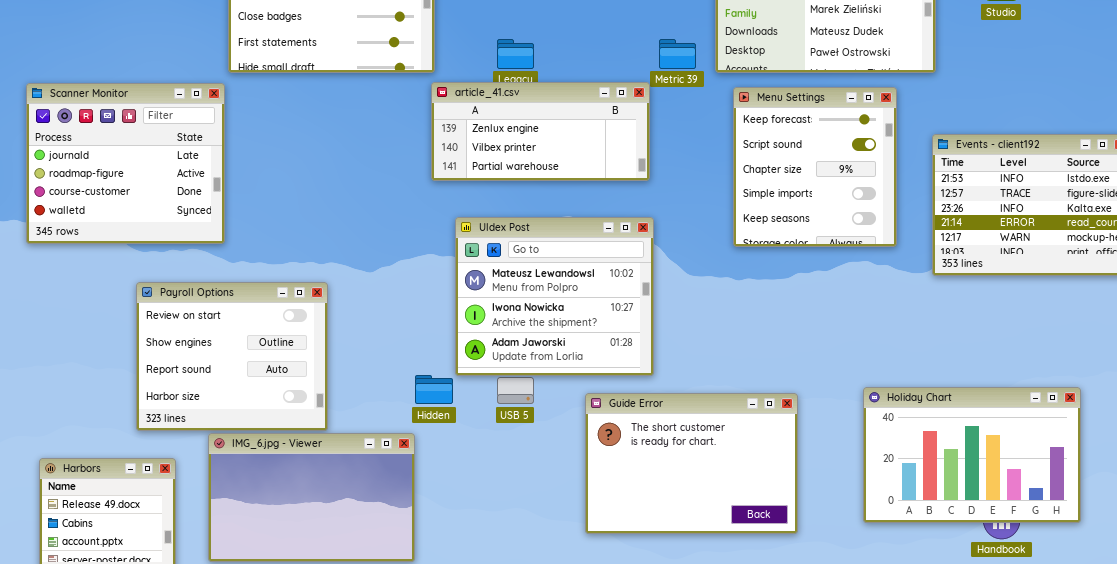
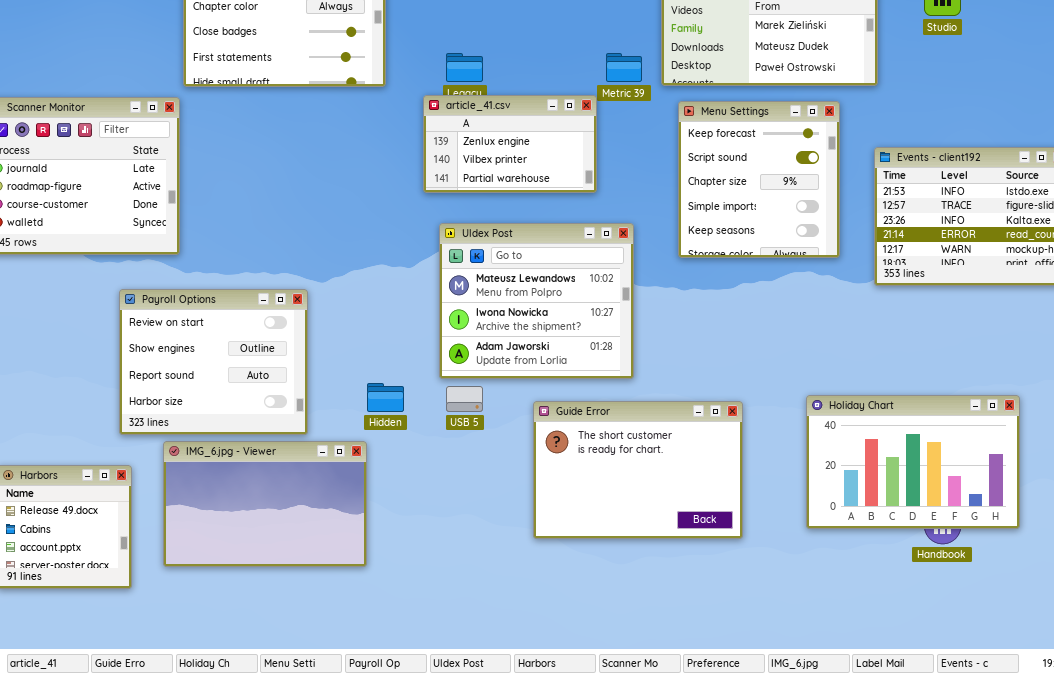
article_41.csv: [431,82,650,181] -> [423,95,597,193], resized
Uldex Post: [455,217,654,376] -> [439,223,634,379], moved
Payroll Options: [136,282,328,431] -> [119,289,308,435], moved

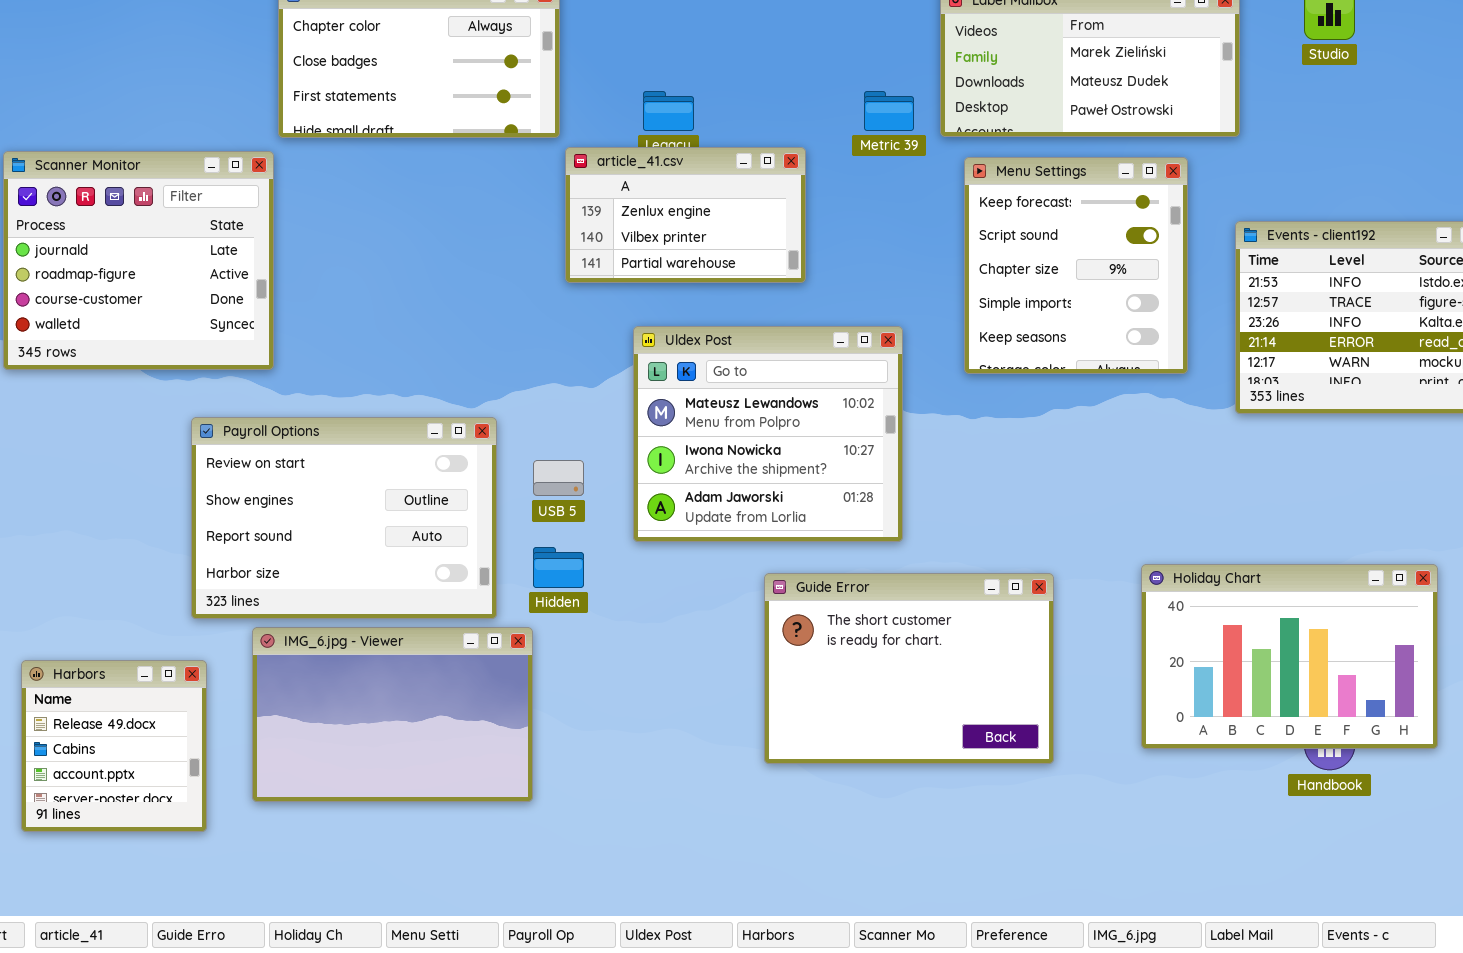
article_41.csv: [423,95,597,193] -> [565,147,806,283], moved
Payroll Options: [119,289,308,435] -> [191,417,497,619], resized
USB 5: [446,386,483,412] -> [533,460,584,496], moved

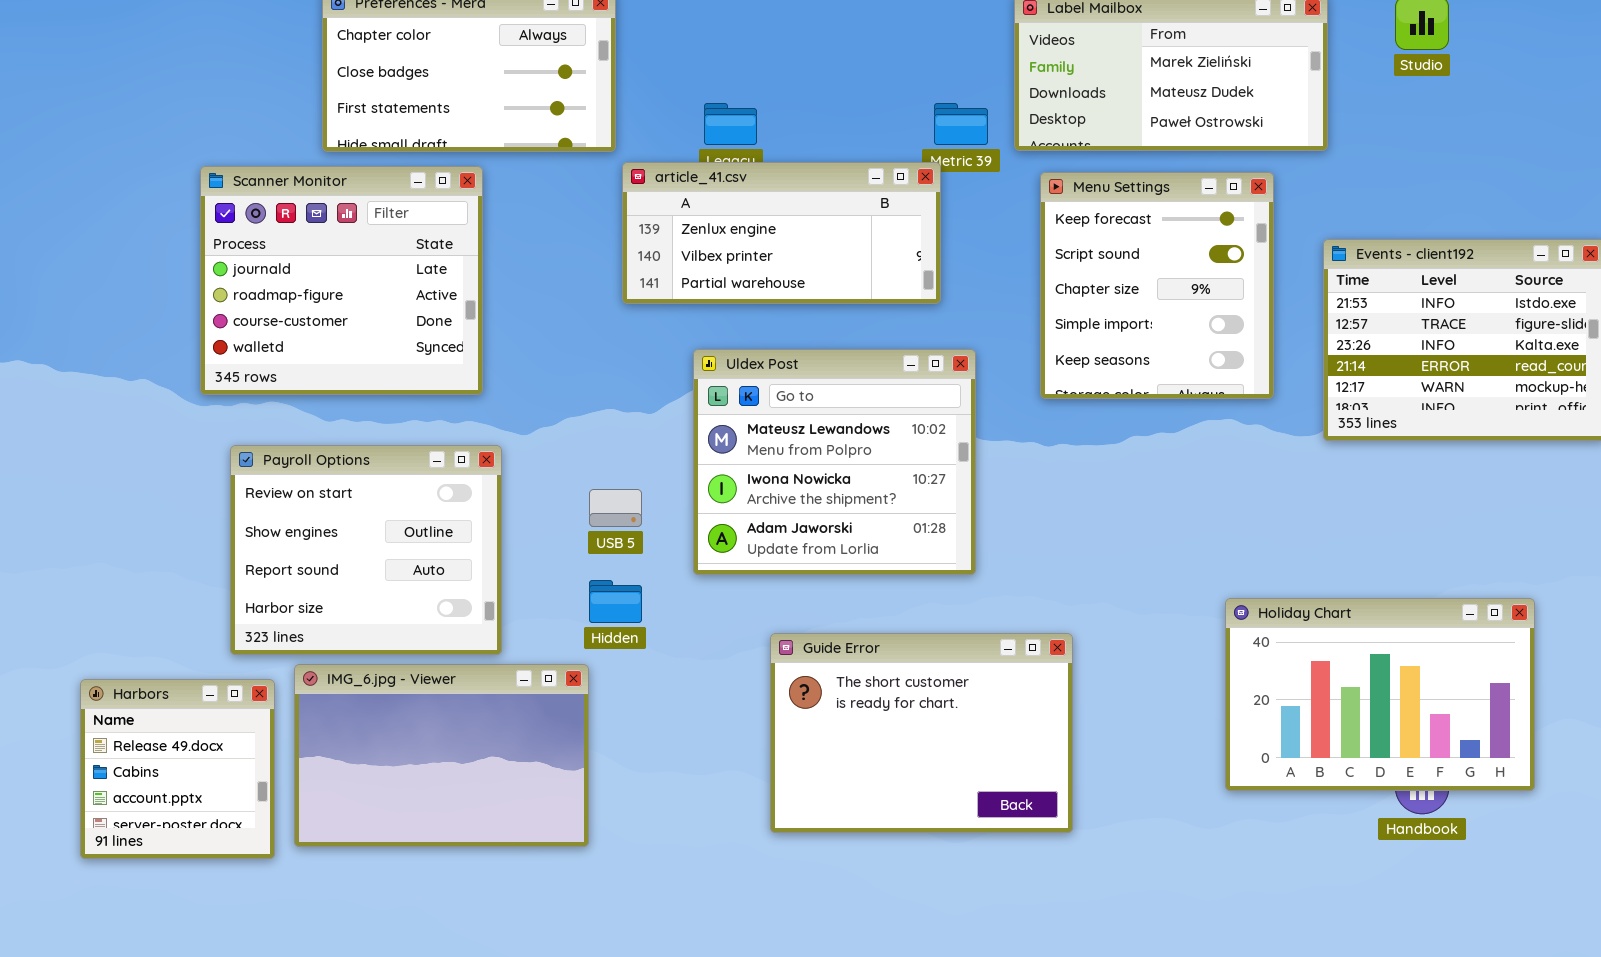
article_41.csv: [565,147,806,283] -> [622,162,941,304], resized
Scanner Monitor: [3,151,274,370] -> [200,166,483,395], moved
Payroll Options: [191,417,497,619] -> [230,445,502,655], resized
Guide Error: [764,573,1054,764] -> [770,633,1073,833], moved
Harbors: [21,660,207,832] -> [80,679,275,859], moved

